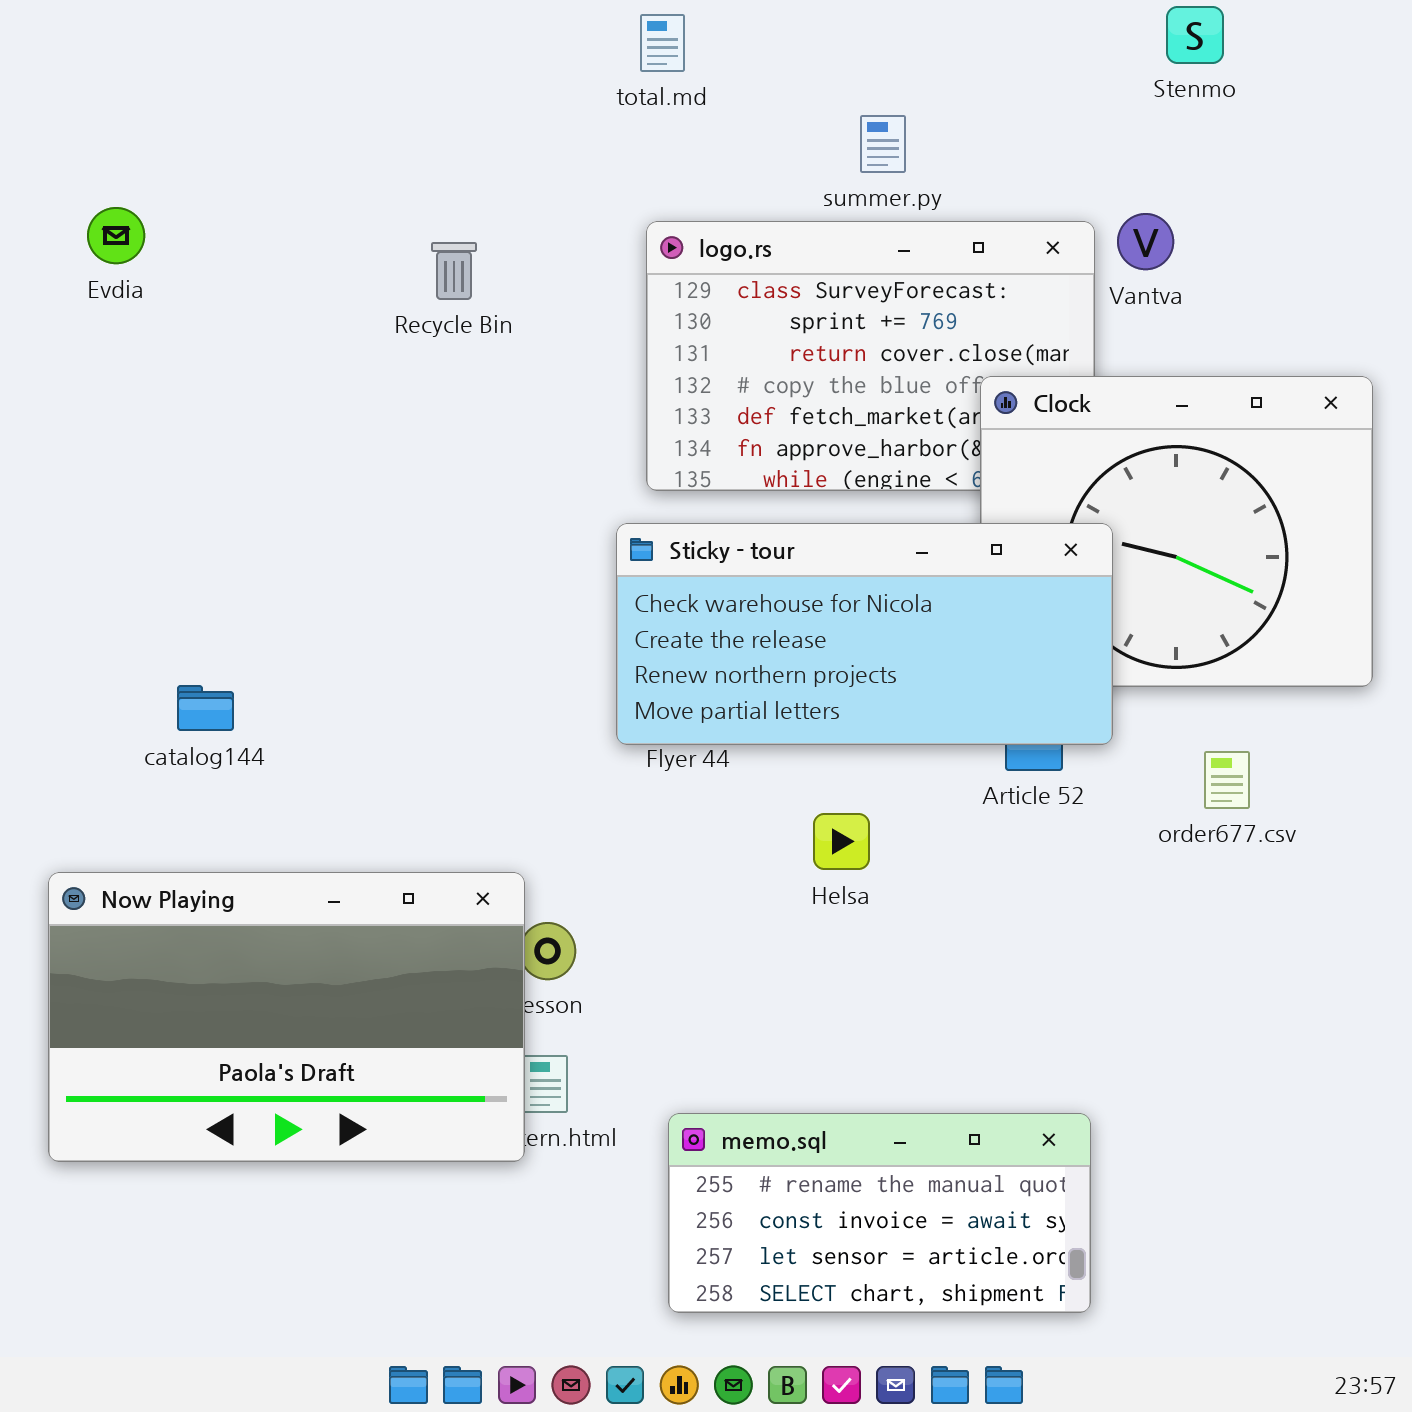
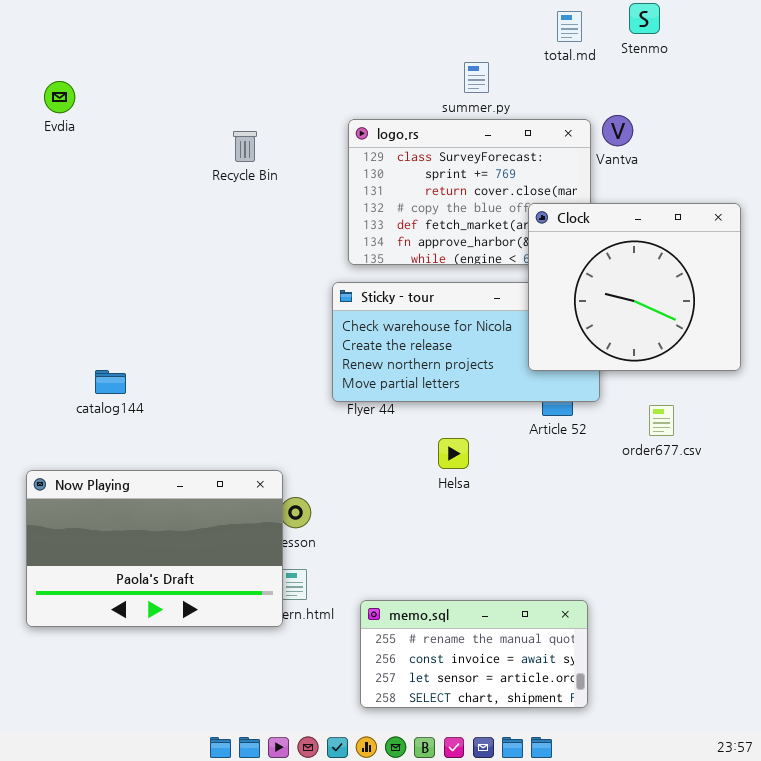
total.md: [640,14,685,72] -> [557,11,582,42], moved
Evdia: [87,207,145,264] -> [44,81,75,113], moved
Clock: [980,376,1373,687] -> [528,203,741,371], raised

